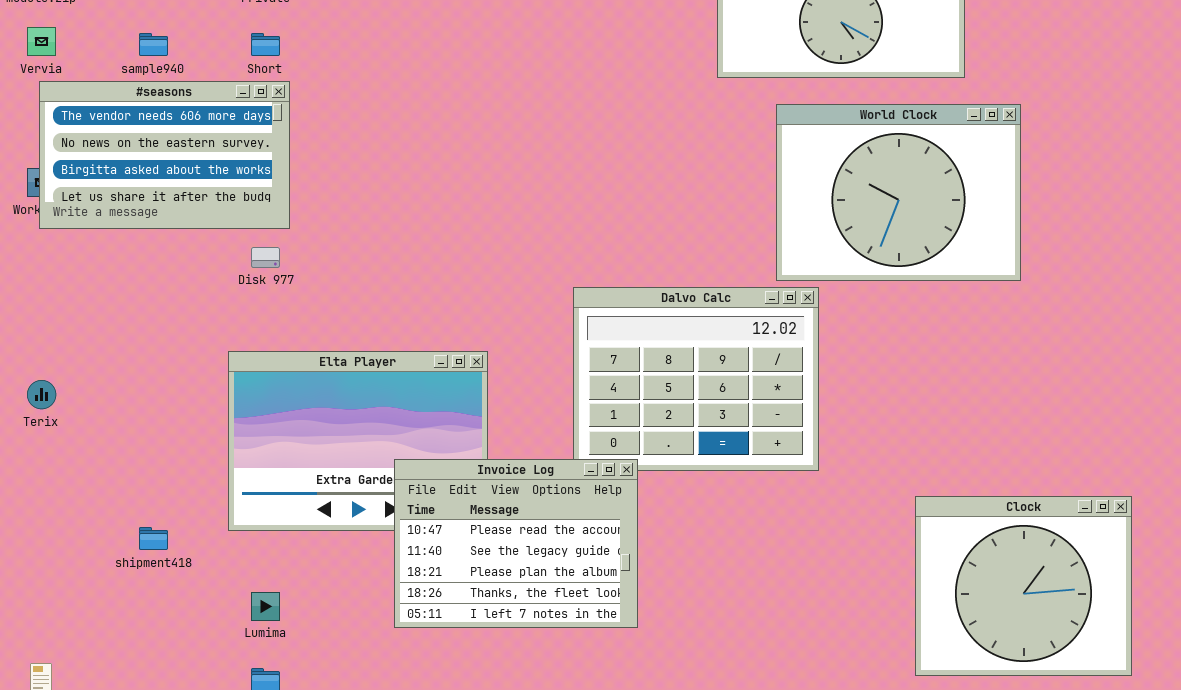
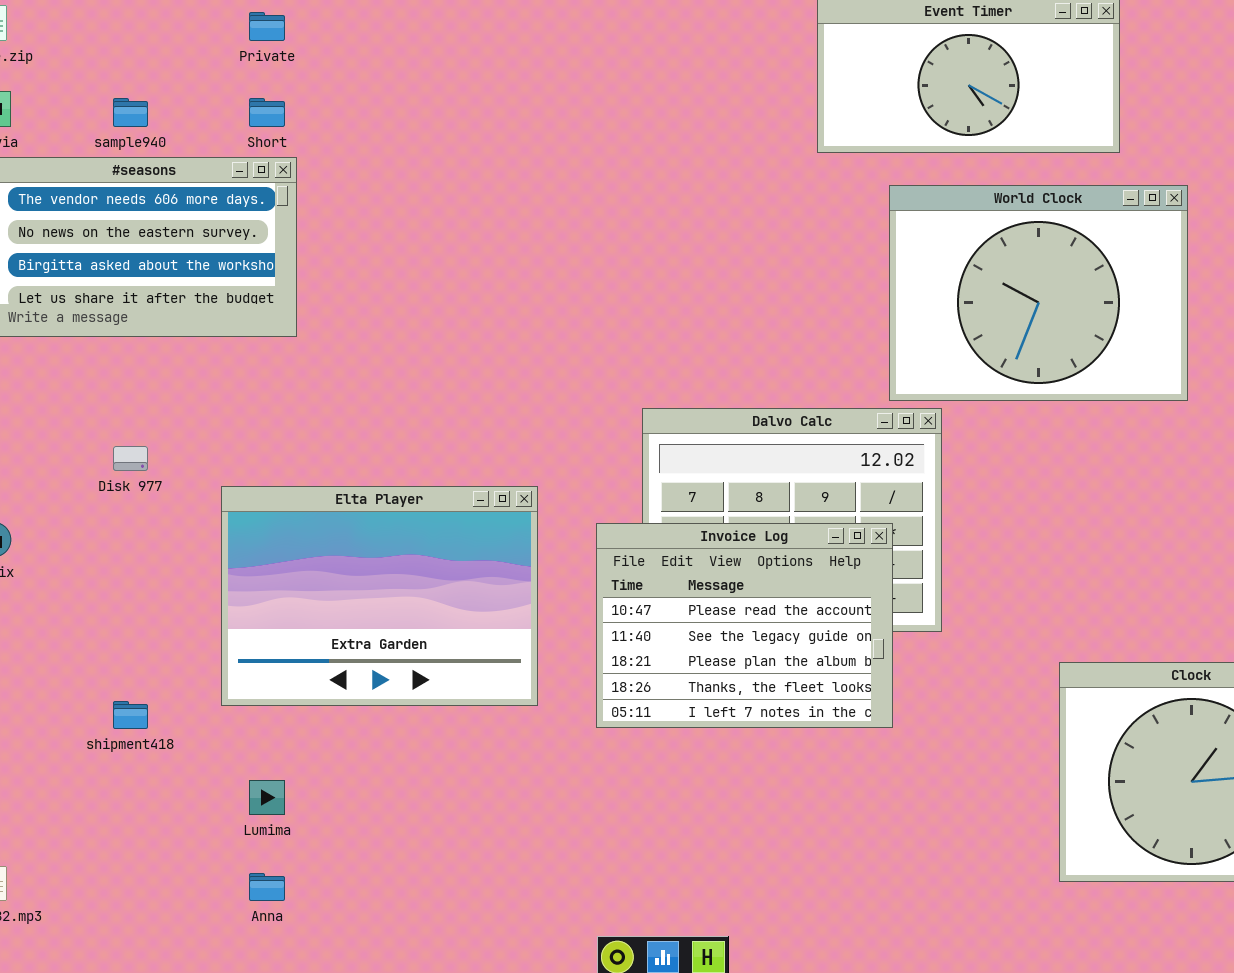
Disk 977: [251,247,280,268] -> [113,446,148,471], moved
Invoice Log: [394,459,638,628] -> [596,523,893,728], moved

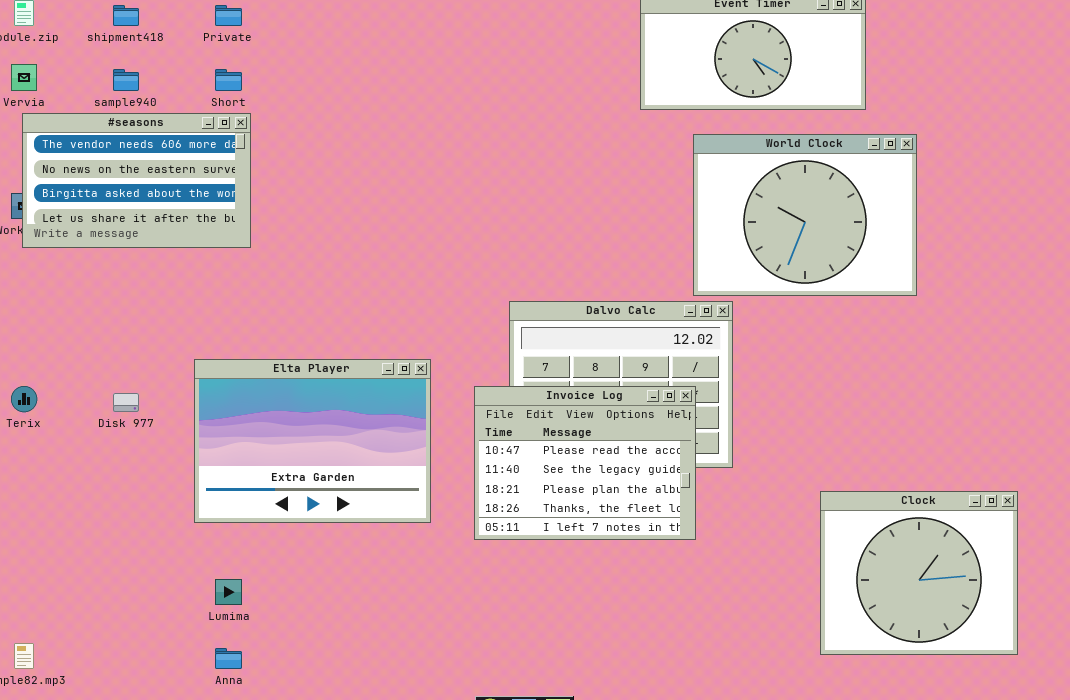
Disk 977: [113,446,148,471] -> [113,393,139,412], moved
shipment418: [113,701,148,729] -> [113,5,139,26], moved

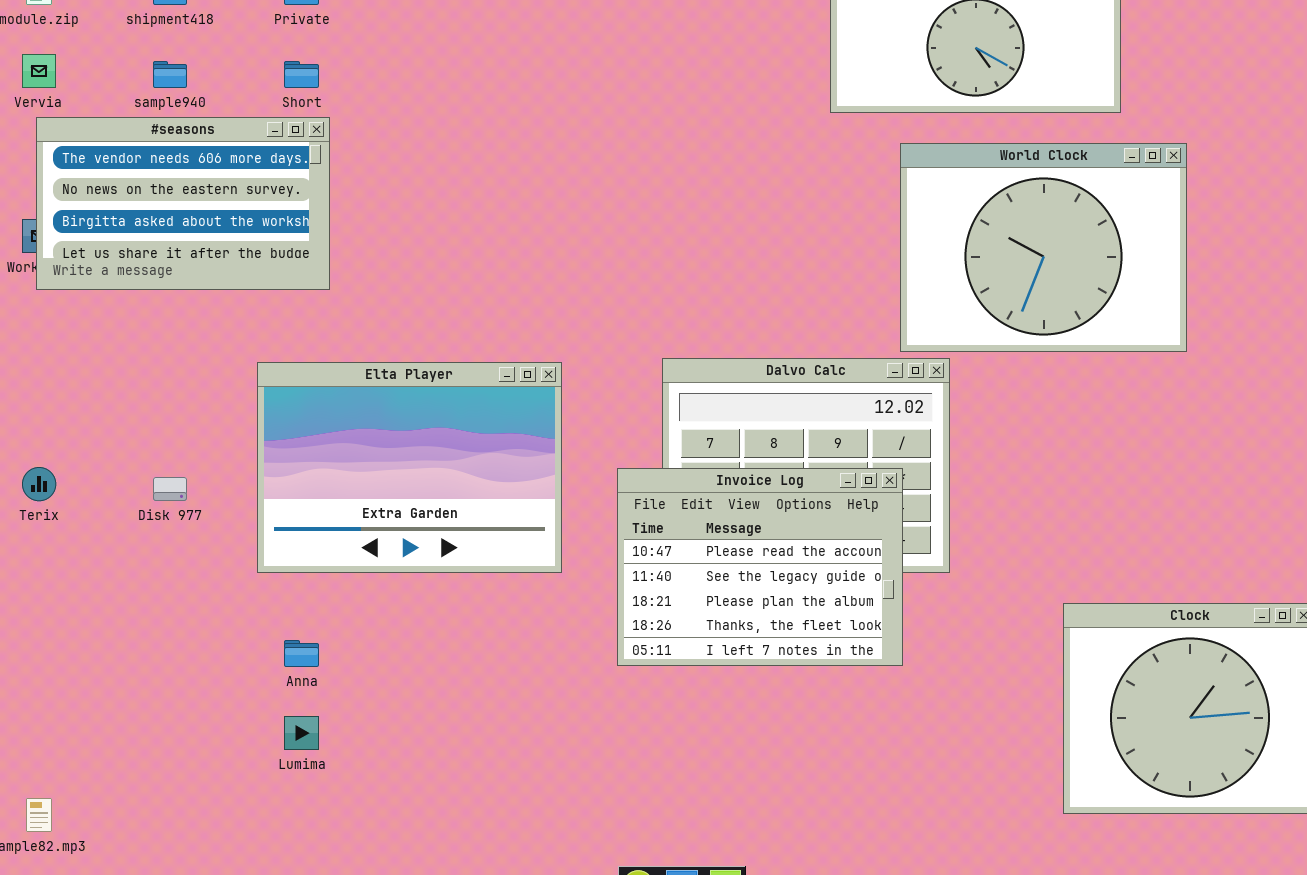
Elta Player: [194,359,431,523] -> [257,362,562,573], moved
Anna: [215,648,242,669] -> [284,640,319,667], moved

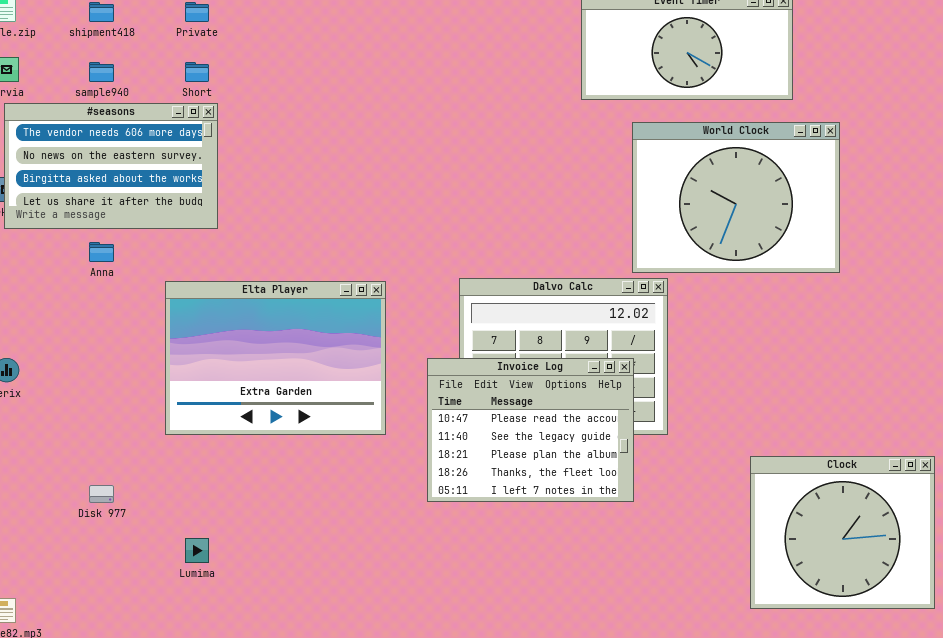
Disk 977: [153,477,187,501] -> [89,485,114,503], moved
Anna: [284,640,319,667] -> [89,242,114,262], moved

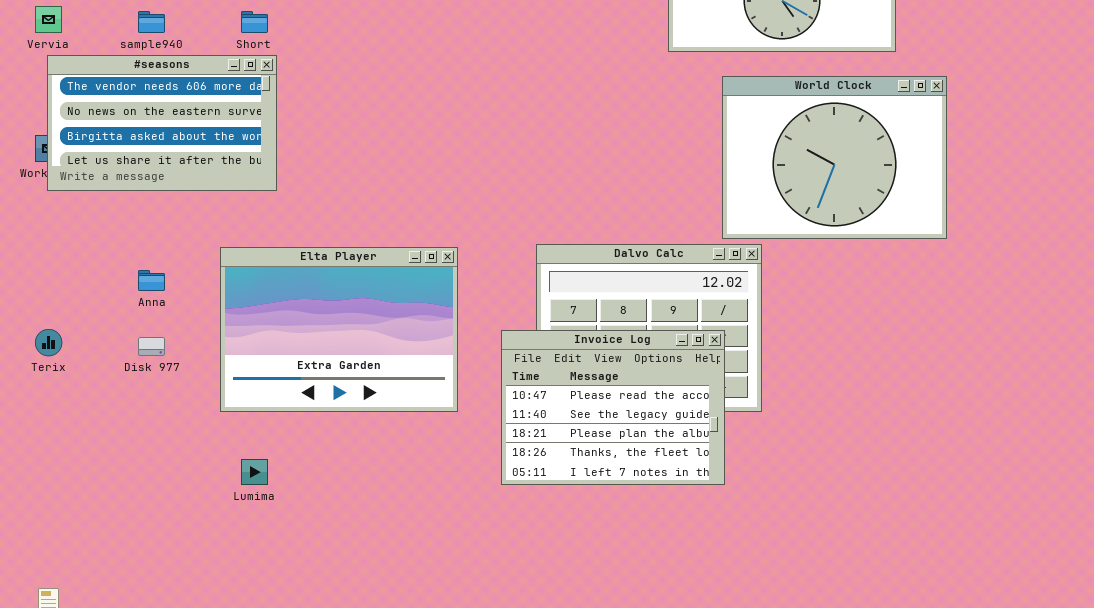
Anna: [89,242,114,262] -> [138,270,165,291], moved
Clock: [750,456,935,609] -> none, closed
Disk 977: [89,485,114,503] -> [138,337,165,356], moved
Lumima: [185,538,209,563] -> [241,459,268,485], moved

